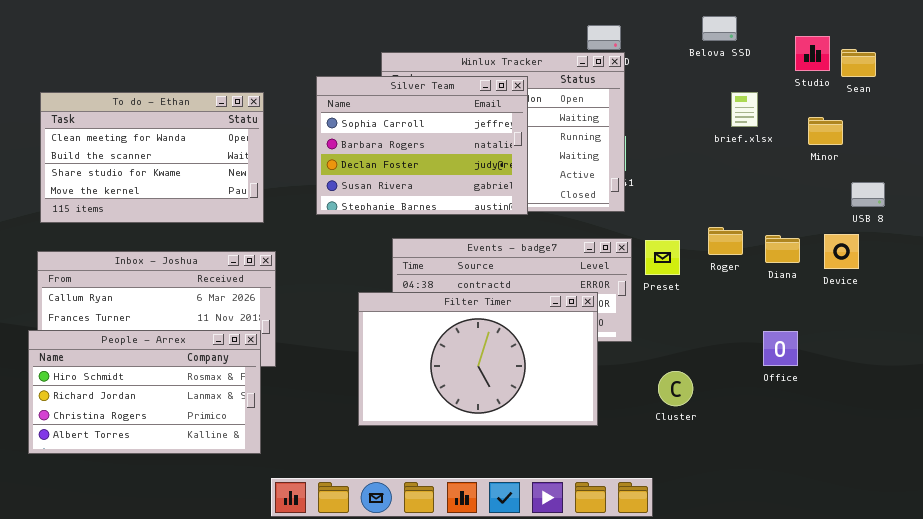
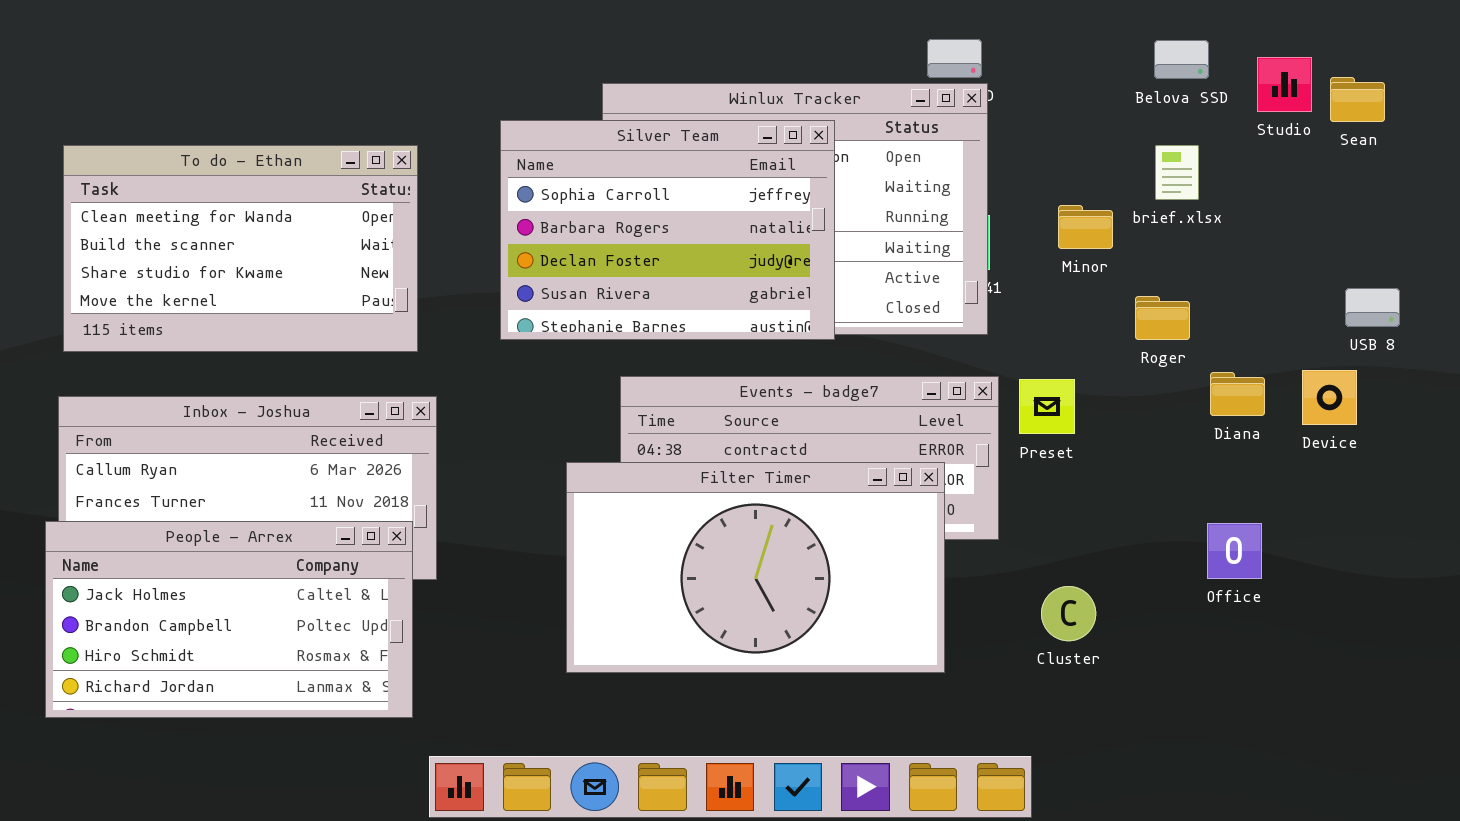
Belova SSD: [702,16,737,41] -> [1154,40,1209,79], moved
Minor: [808,117,843,145] -> [1058,205,1113,249], moved
Roger: [708,227,743,255] -> [1135,296,1190,340], moved
People - Arrex: [28,330,261,454] -> [45,521,413,718], scrolled up 2 rows

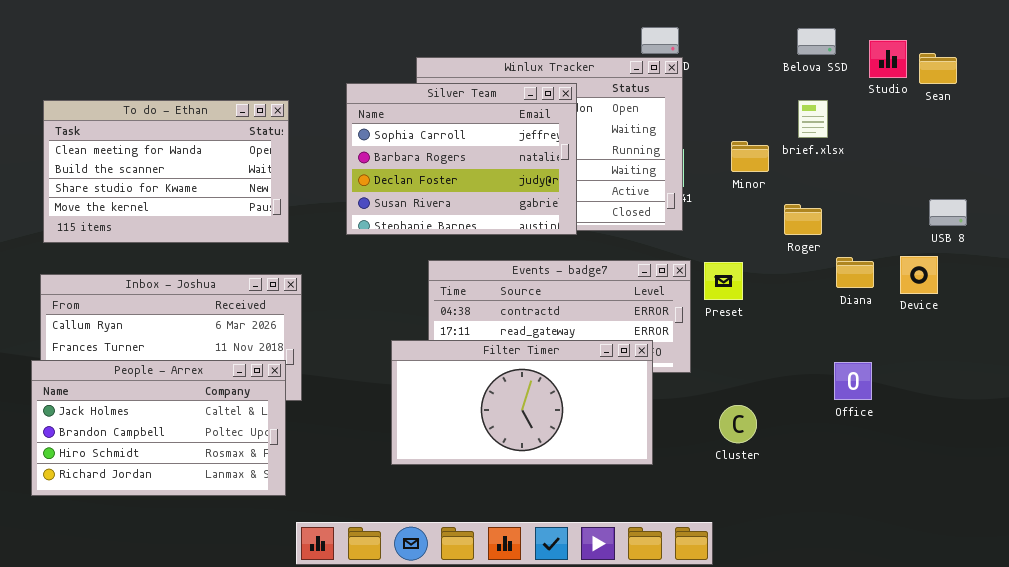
Filter Timer: [566,462,945,673] -> [391,340,653,465], resized

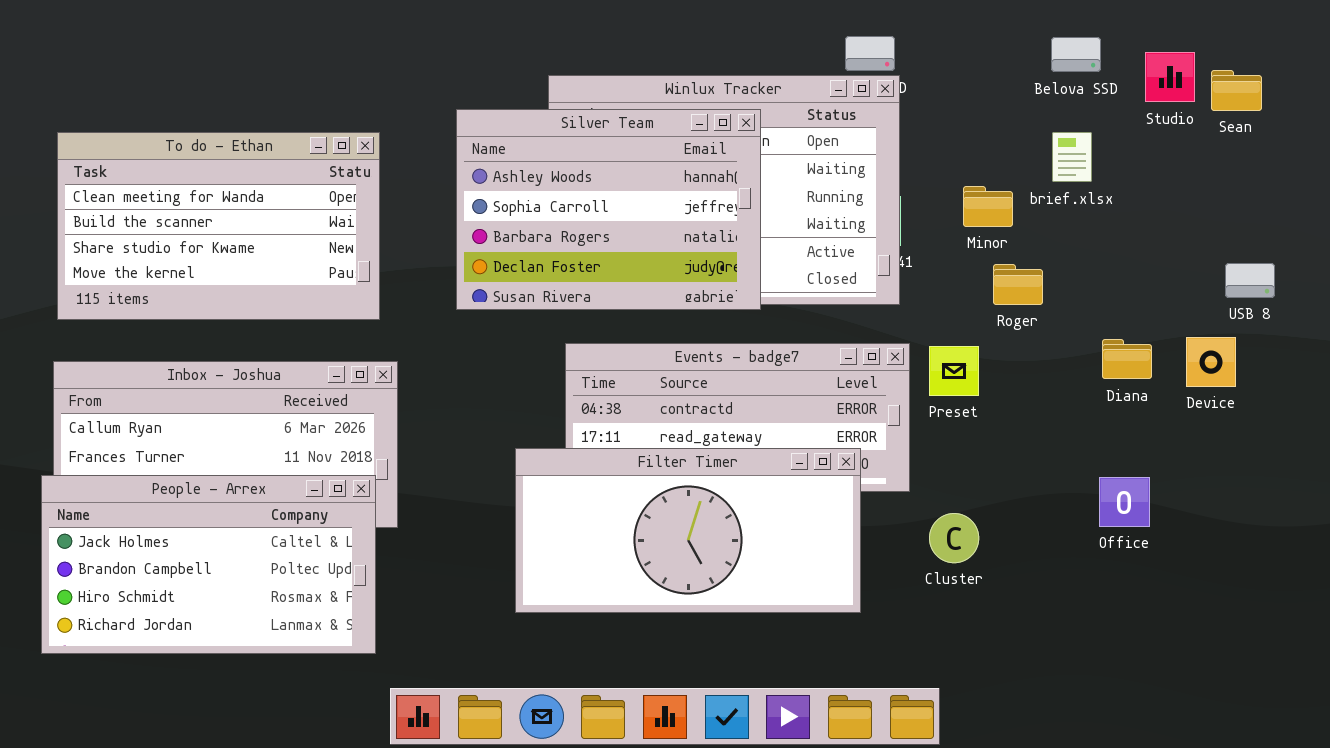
Silver Team: [346,83,577,235] -> [456,109,761,310], scrolled up 1 row
Roger: [784,204,822,235] -> [993,264,1043,305], moved
Cluster: [719,405,757,443] -> [929,513,979,563], moved

